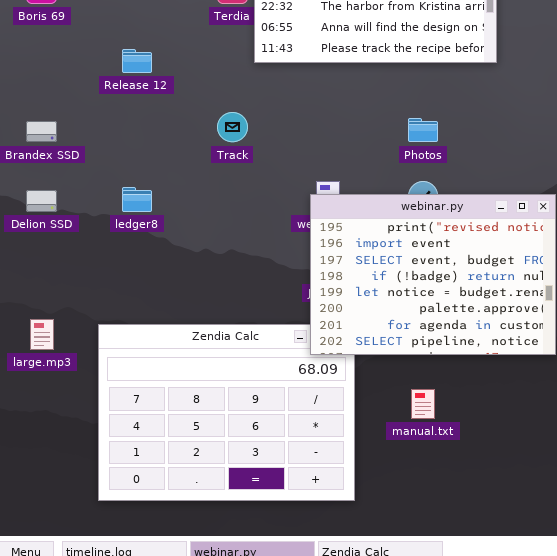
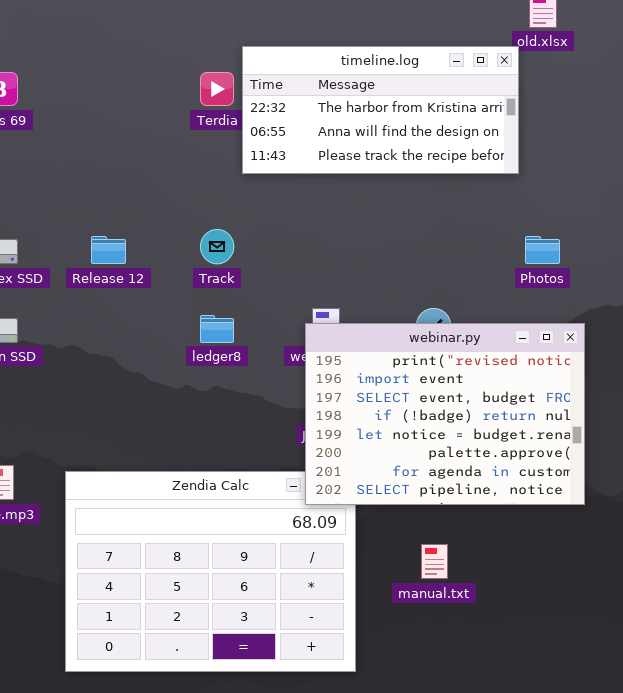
Release 12: [122,49,152,73] -> [91,236,126,264], moved
Photos: [408,118,438,142] -> [525,236,560,264], moved
ledger8: [122,187,152,212] -> [200,315,234,343], moved

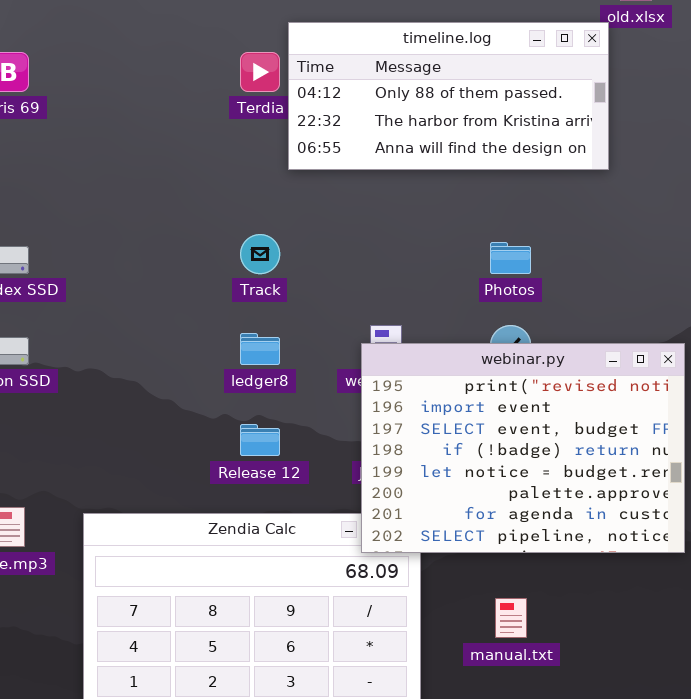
timeline.log: [242,46,519,174] -> [288,22,609,170], scrolled up 1 row
Release 12: [91,236,126,264] -> [240,424,280,456], moved
Photos: [525,236,560,264] -> [490,242,531,274], moved

